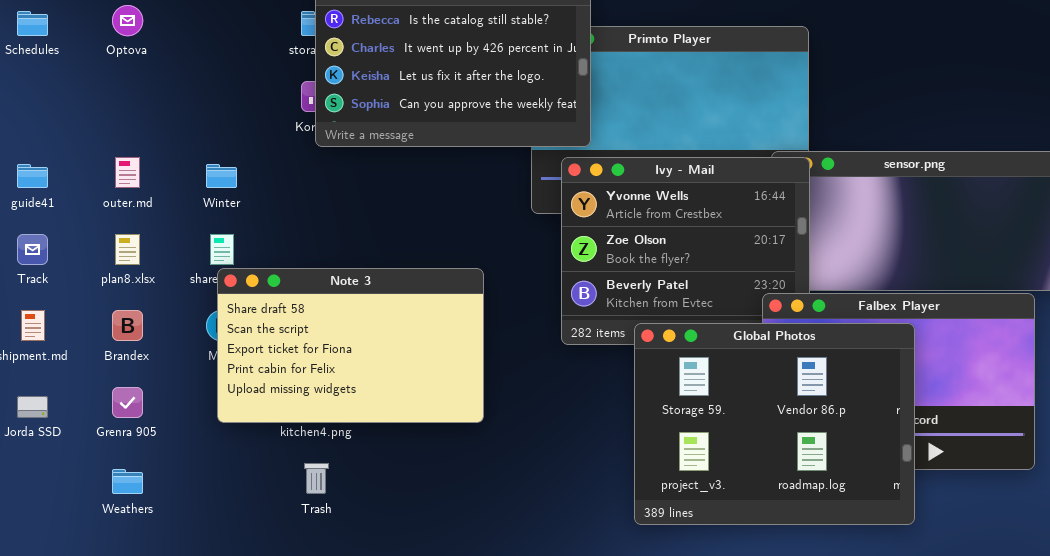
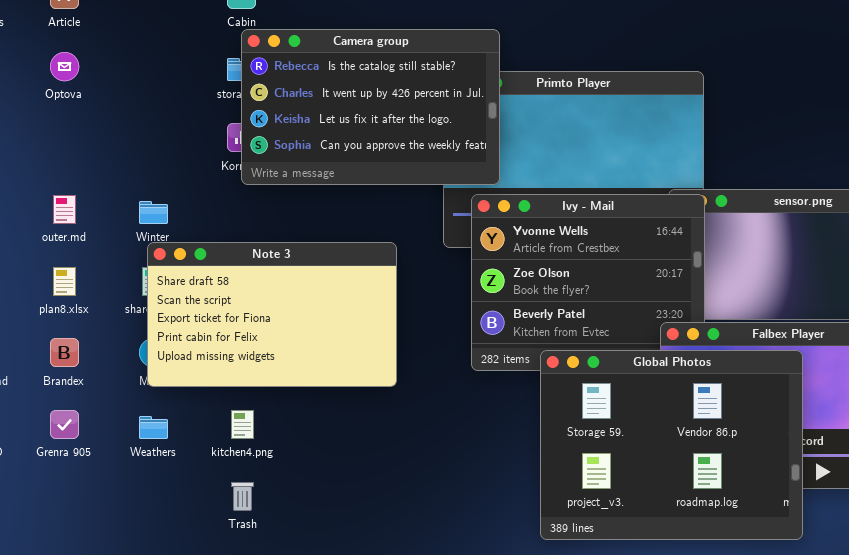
Note 3: [217,268,484,423] -> [147,242,397,387], moved
Weathers: [112,469,143,494] -> [139,416,168,439], moved

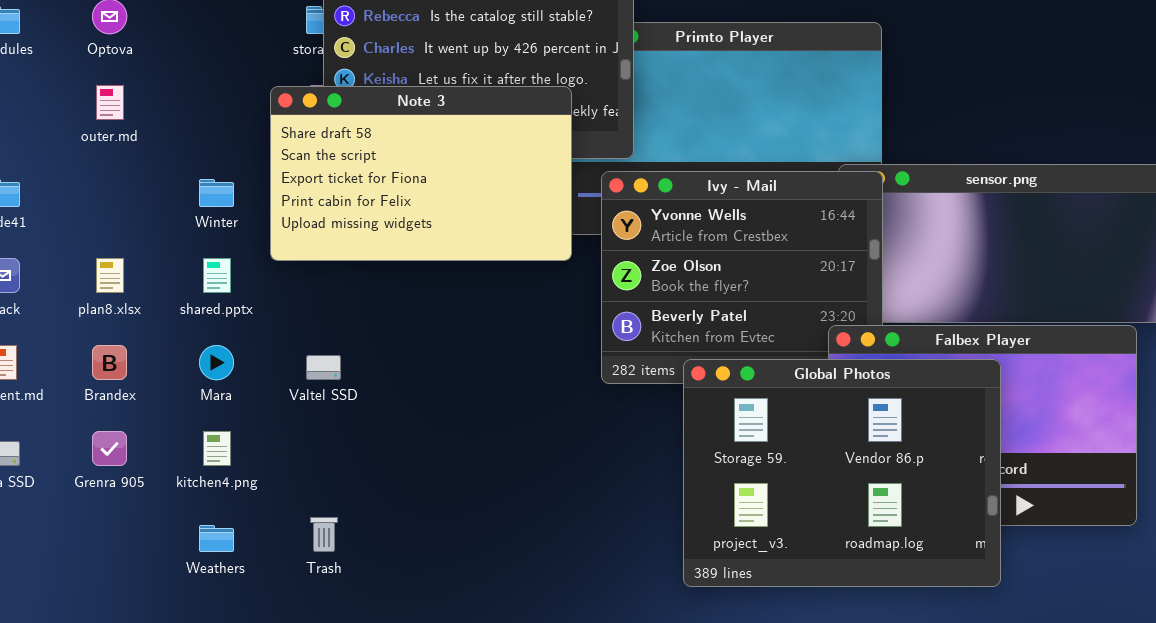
outer.md: [53,195,76,224] -> [96,85,124,120], moved
Note 3: [147,242,397,387] -> [270,86,572,261], moved
kitchen4.png: [231,410,254,439] -> [203,431,231,466], moved
Weathers: [139,416,168,439] -> [199,525,234,552], moved

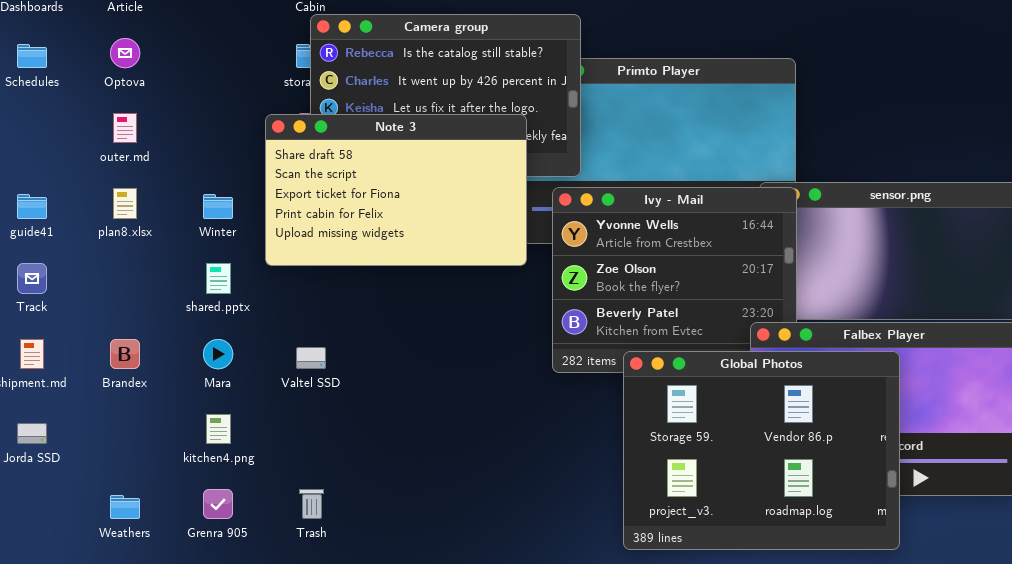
plan8.xlsx: [96,258,124,293] -> [113,188,137,219], moved
Grenra 905: [92,431,127,466] -> [203,489,233,519], moved
Weathers: [199,525,234,552] -> [110,495,140,519], moved

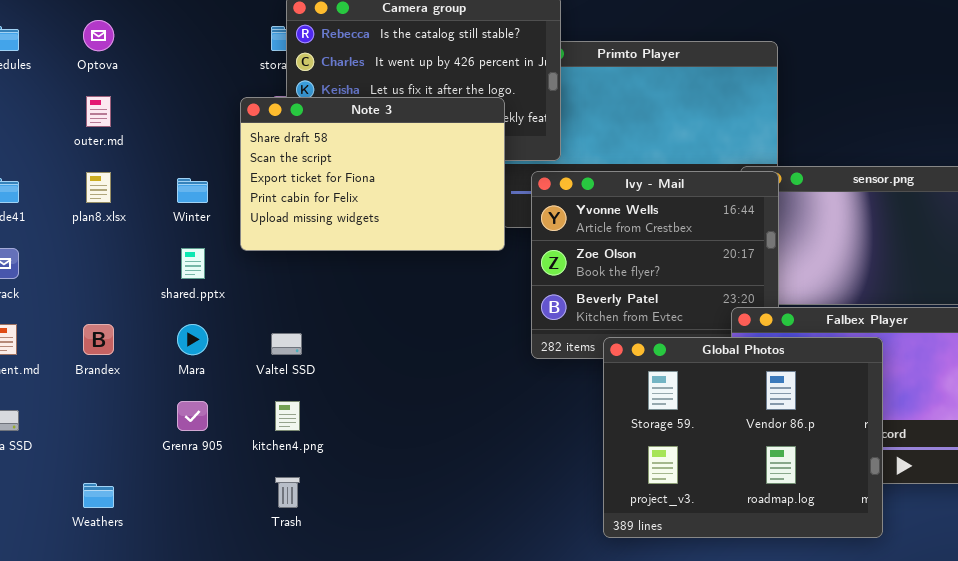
kitchen4.png: [206,414,231,444] -> [275,401,300,431], moved
Grenra 905: [203,489,233,519] -> [177,401,208,431], moved

